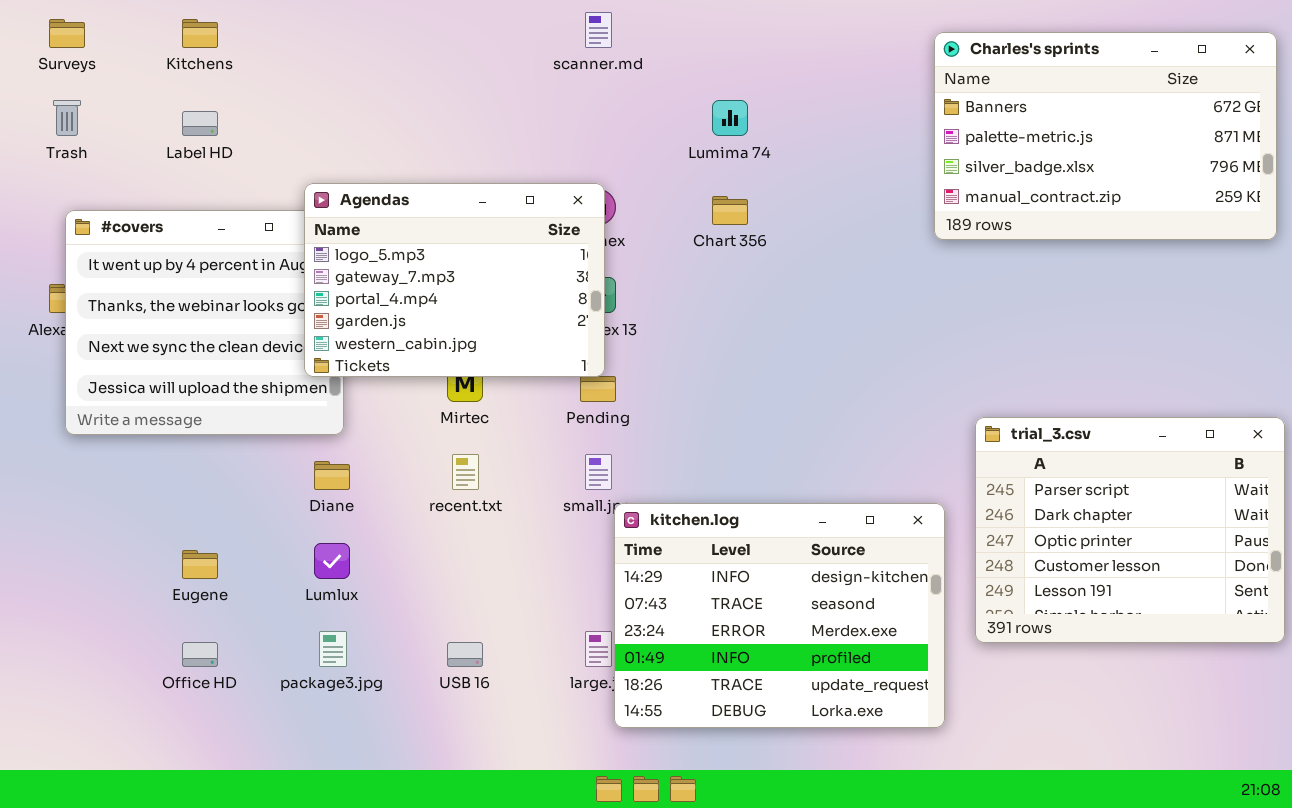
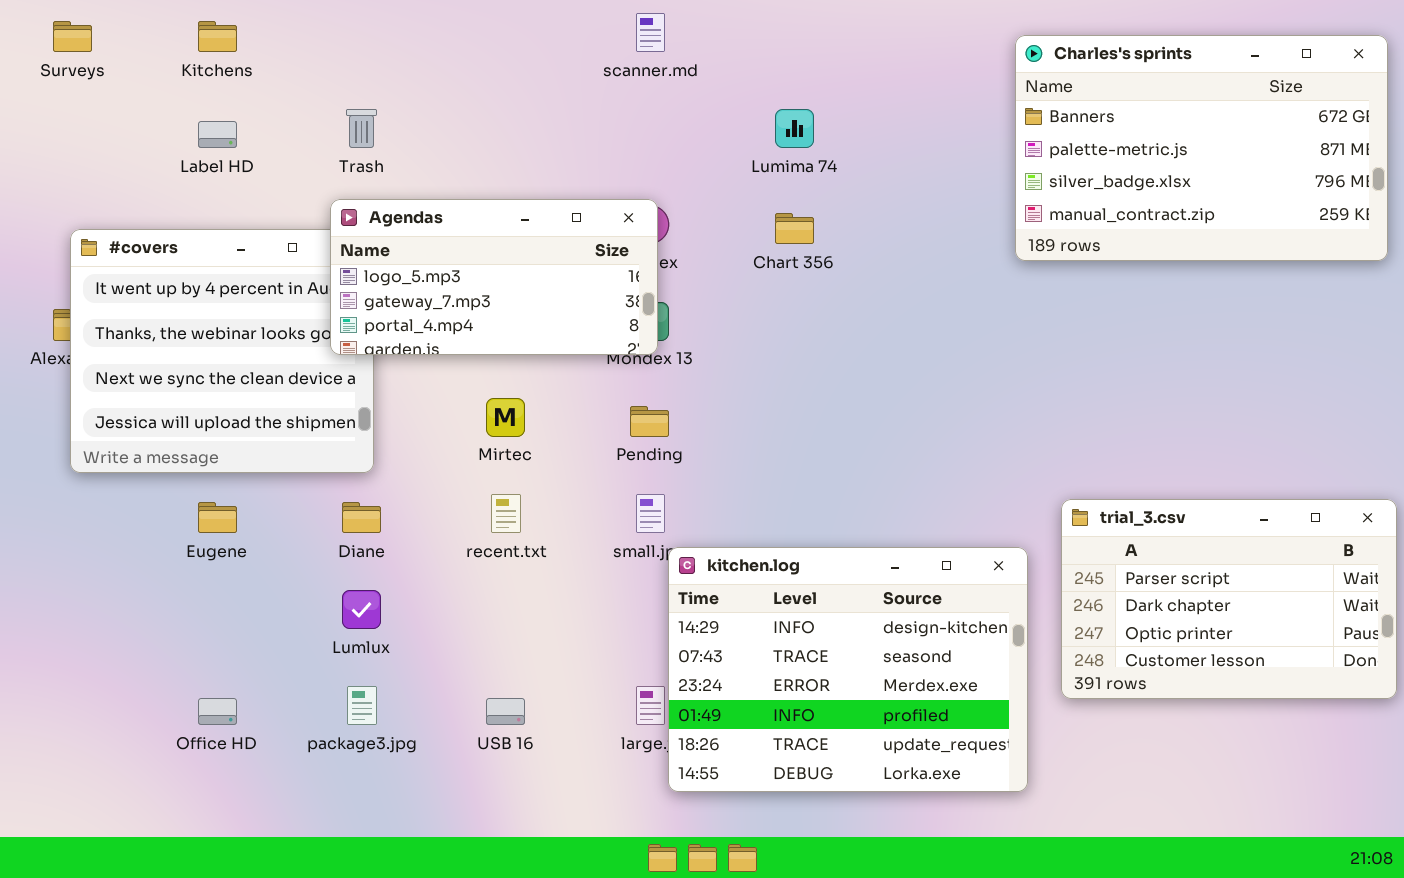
Trash: [53,100,81,136] -> [346,109,377,148], moved
Agendas: [304,183,605,377] -> [330,199,658,355], resized
trial_3.csv: [975,417,1285,643] -> [1061,499,1397,699], resized
Eugene: [182,550,218,579] -> [198,502,237,533], moved

